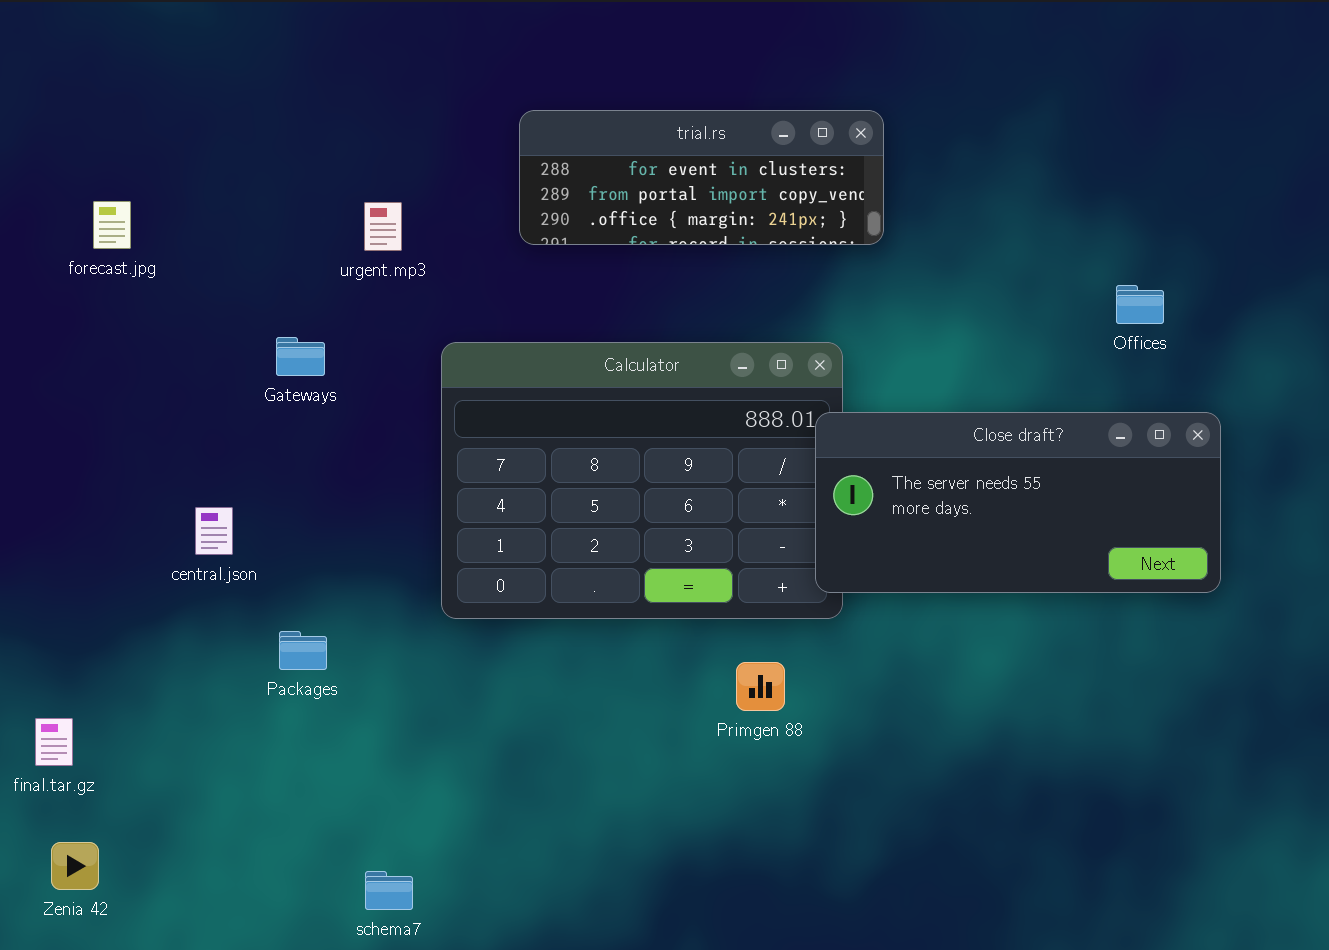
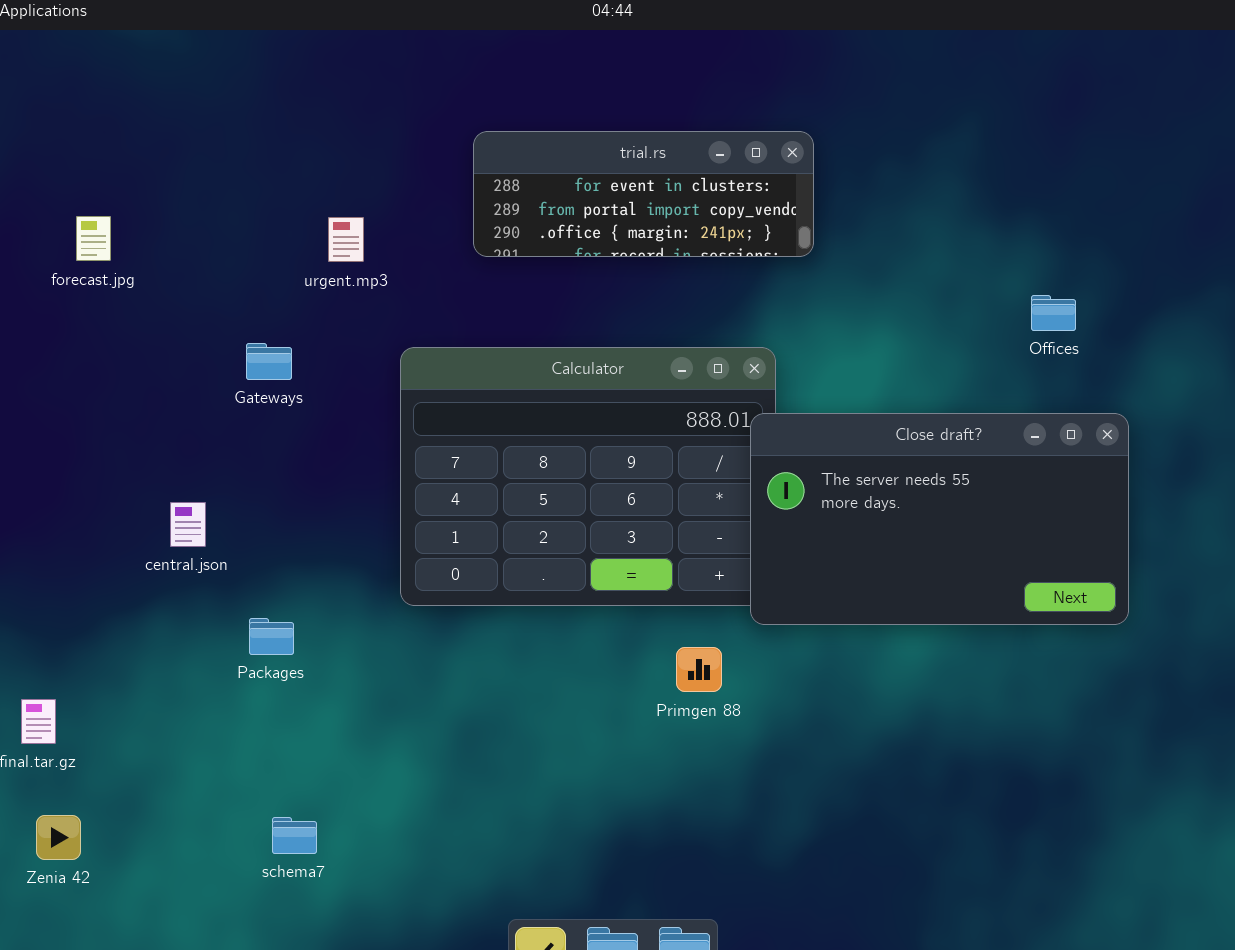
Close draft?: [815,412,1221,593] -> [750,413,1129,625], resized
schema7: [365,871,413,910] -> [272,817,317,854], moved

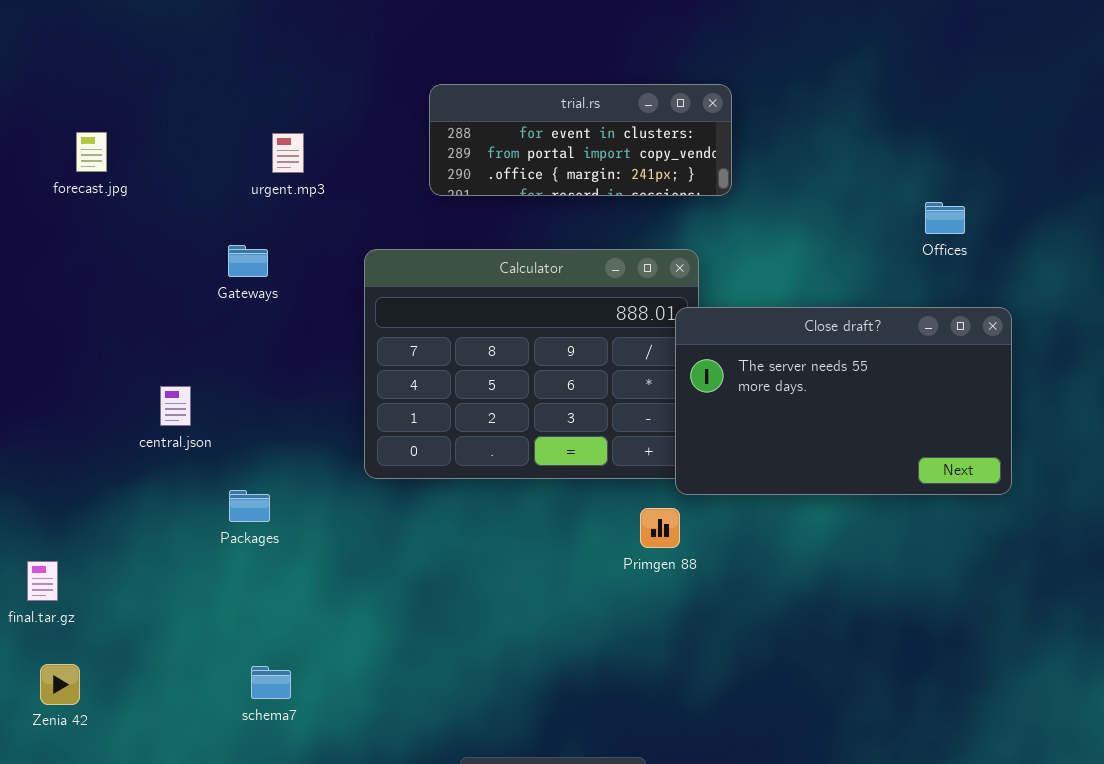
trial.rs: [473,131,814,257] -> [429,84,732,196], moved
urgent.mp3: [328,217,364,262] -> [272,133,304,173], moved
Primgen 88: [676,647,722,692] -> [640,508,680,548], moved

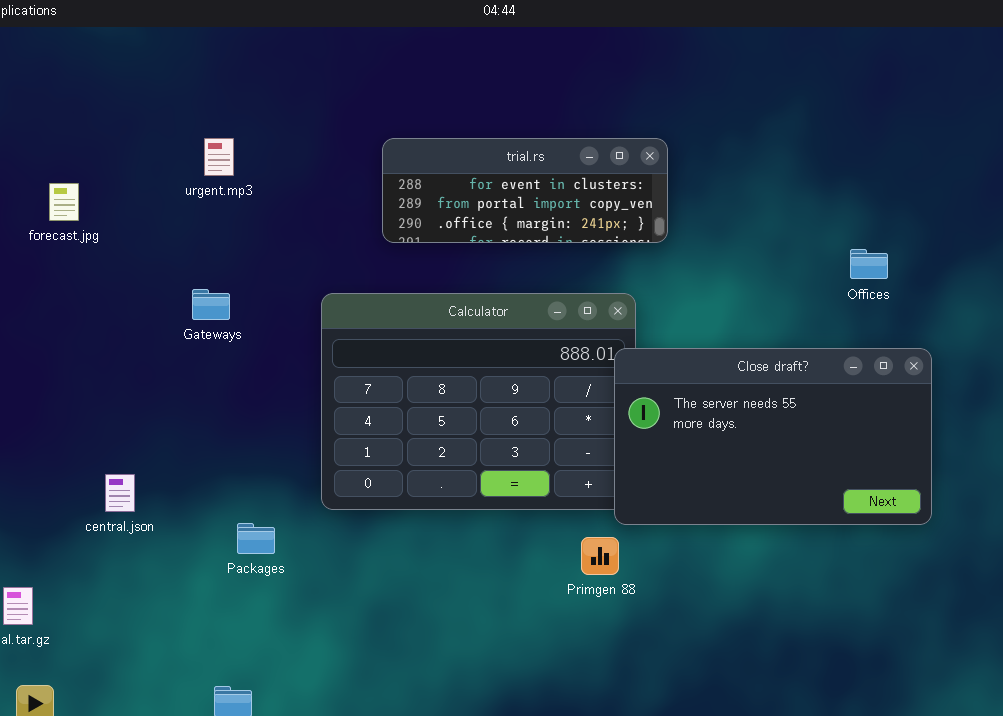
urgent.mp3: [272,133,304,173] -> [204,138,234,176], moved
central.json: [160,386,191,426] -> [105,474,135,512], moved
Packages: [229,490,270,522] -> [237,523,275,554], moved

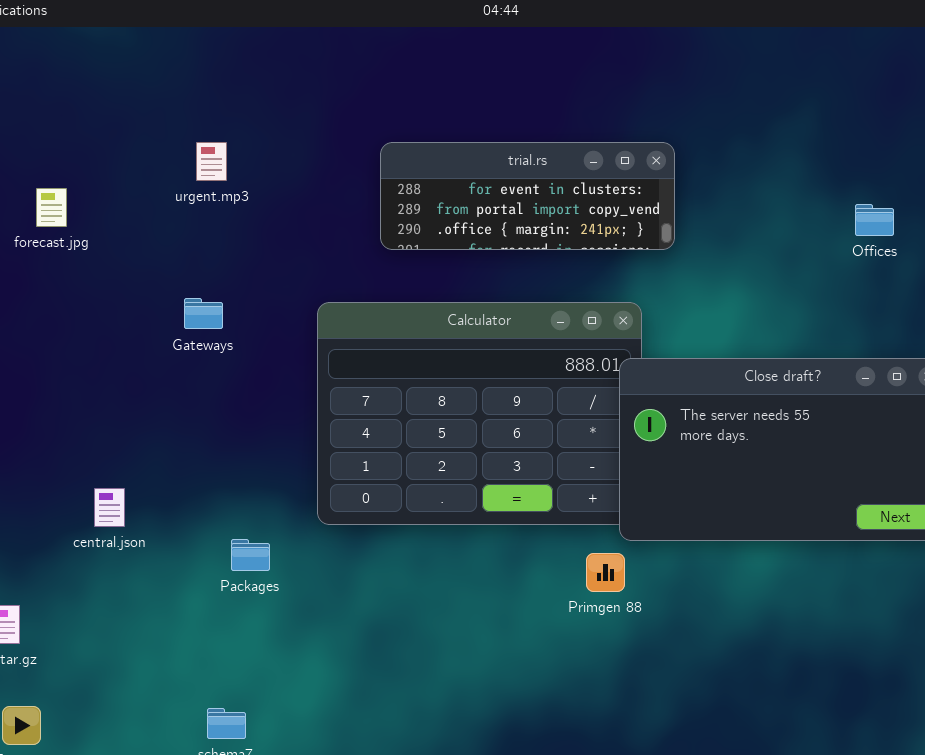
Offices: [850,249,888,279] -> [855,204,894,236], moved

